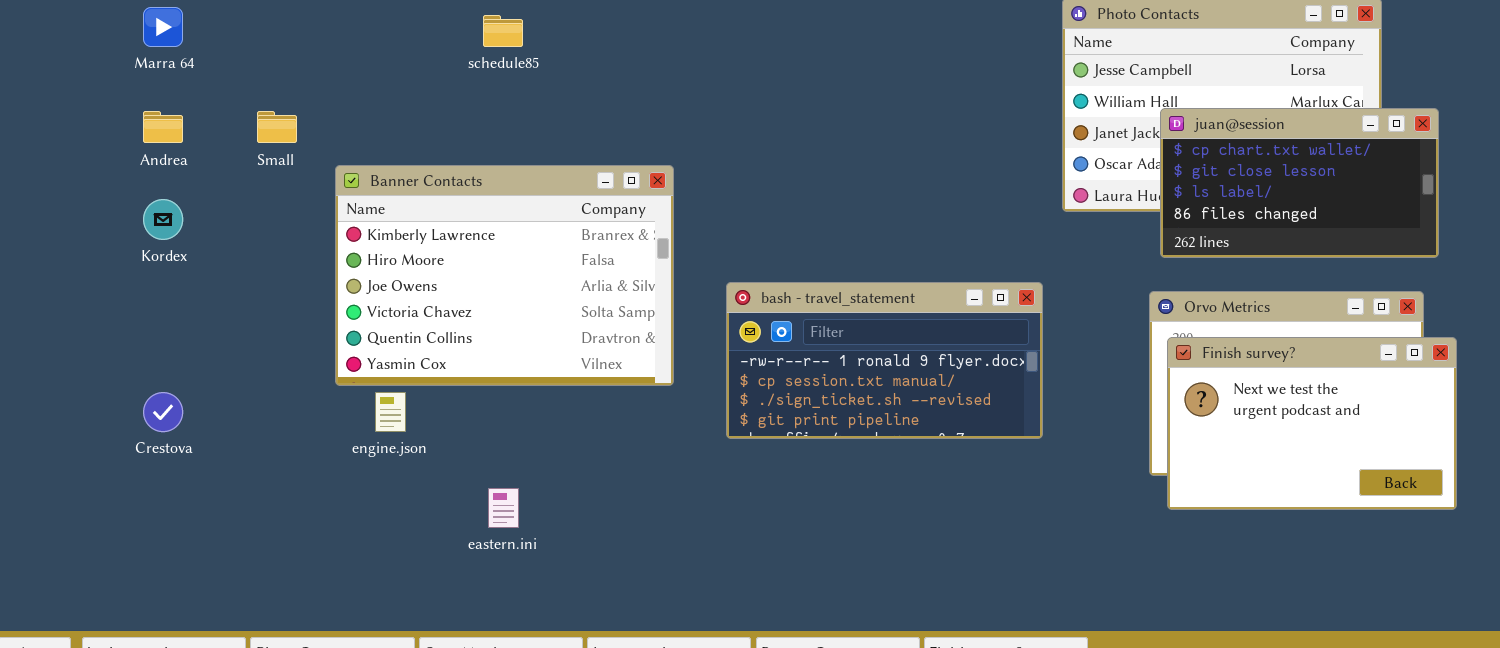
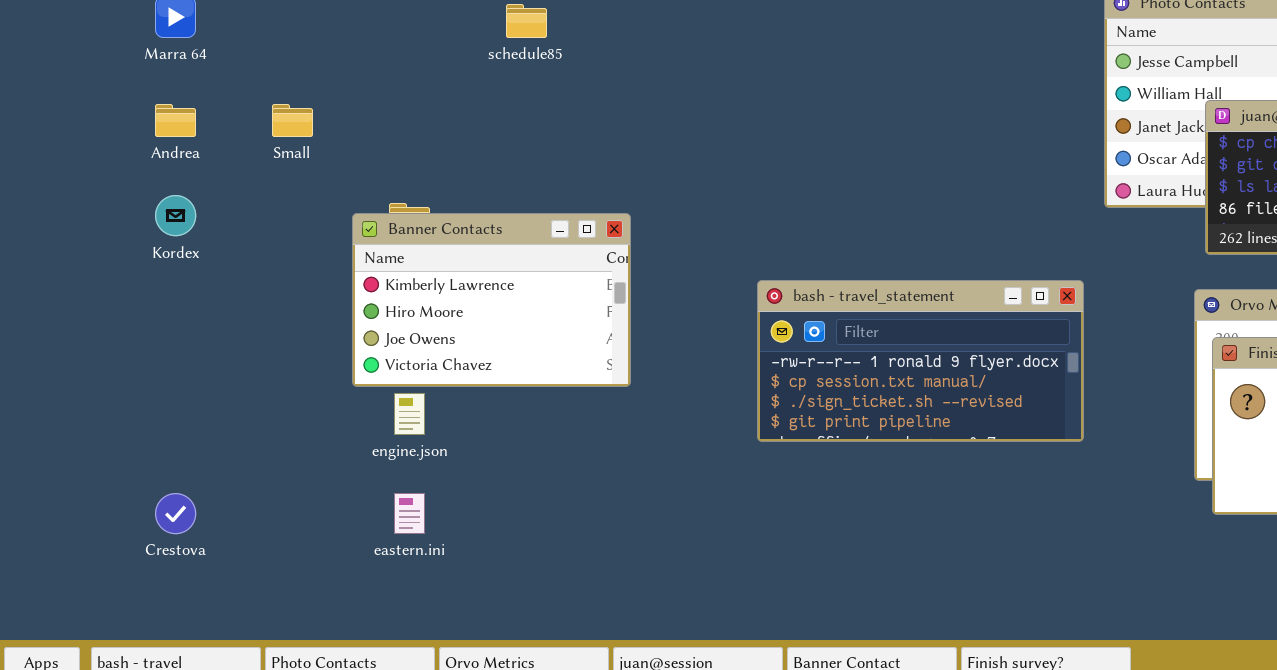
Banner Contacts: [335,165,674,386] -> [352,213,631,387], resized
Crestova: [143,392,183,432] -> [155,493,196,534], moved
eastern.ini: [488,488,519,528] -> [394,493,425,534], moved

